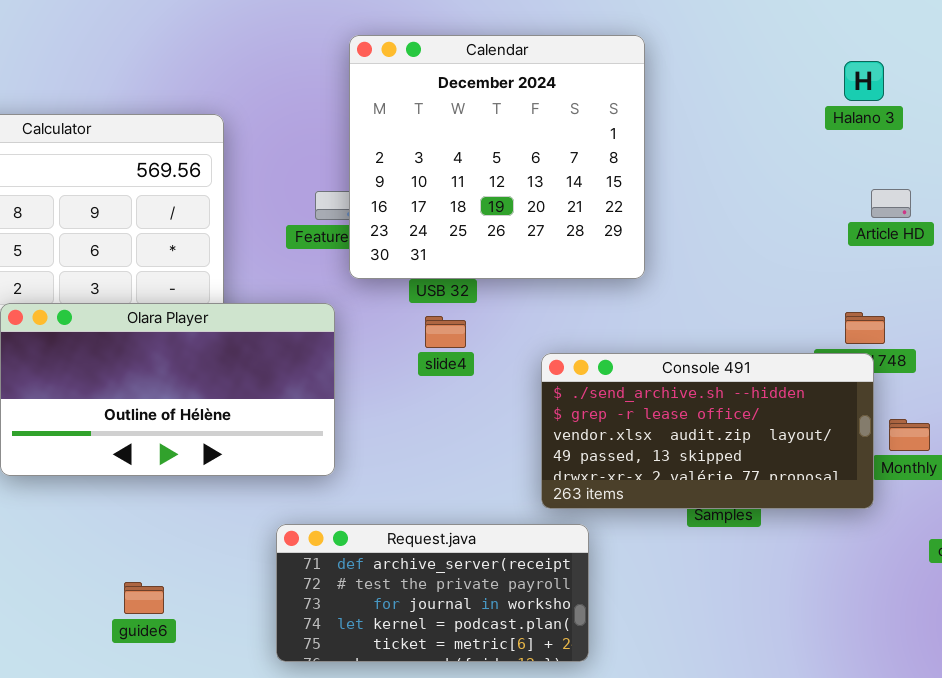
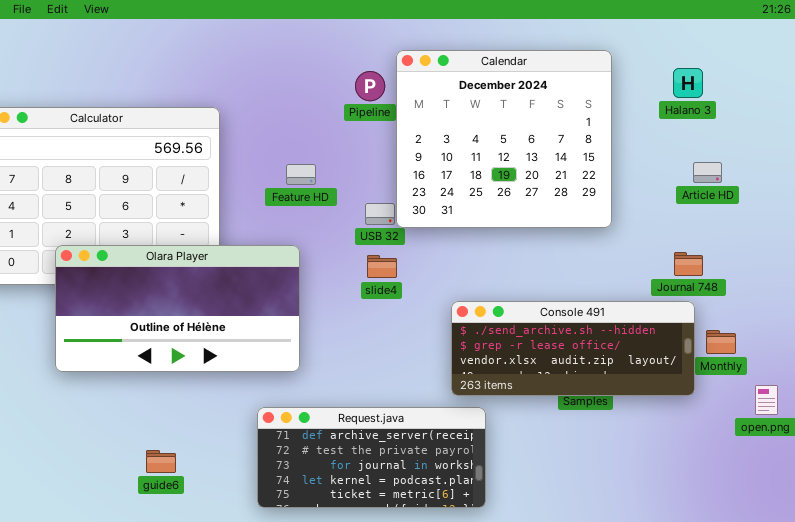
Calendar: [349,35,645,279] -> [396,50,612,228], moved
Console 491: [541,353,874,509] -> [451,301,695,396], resized

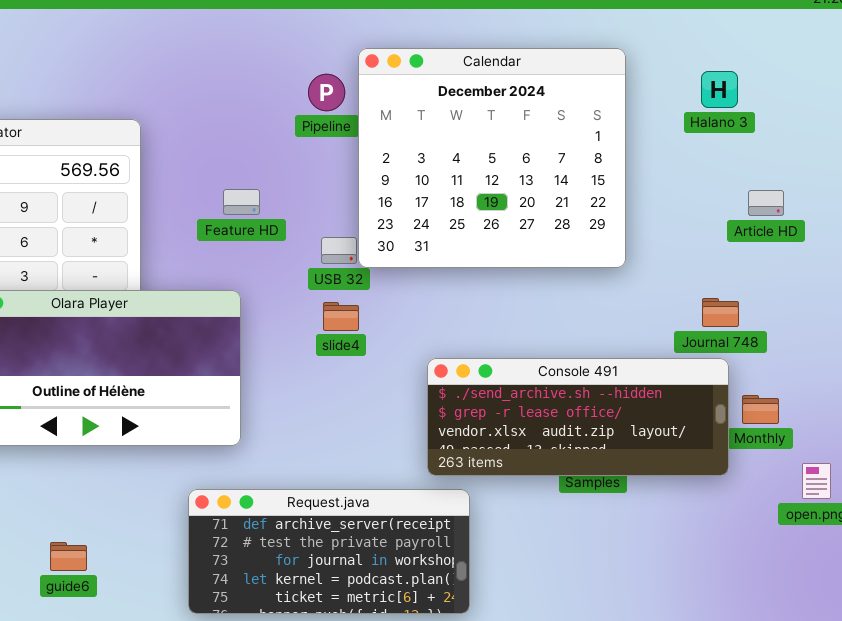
Article HD: [693,162,722,183] -> [748,190,784,216], moved

